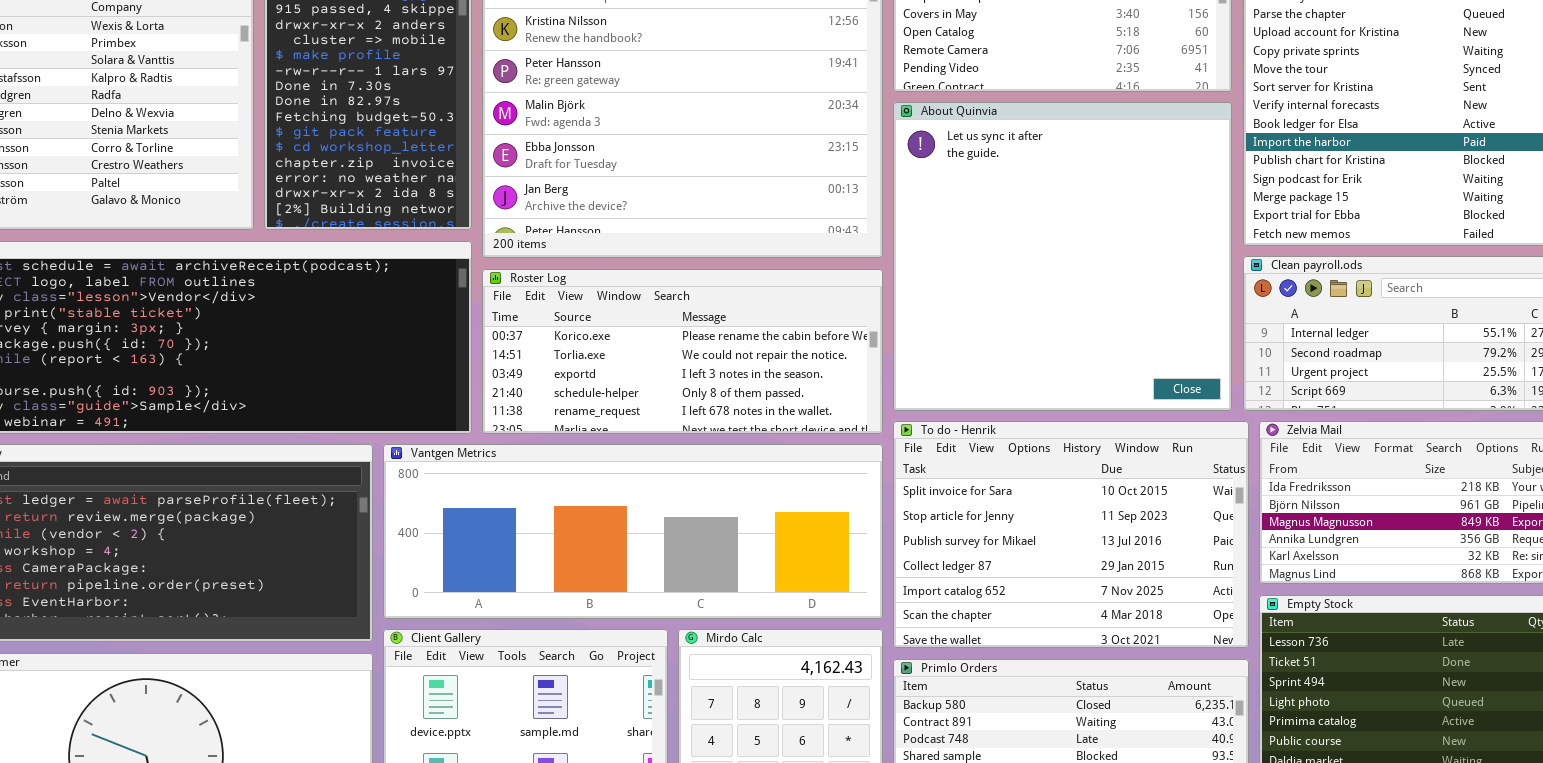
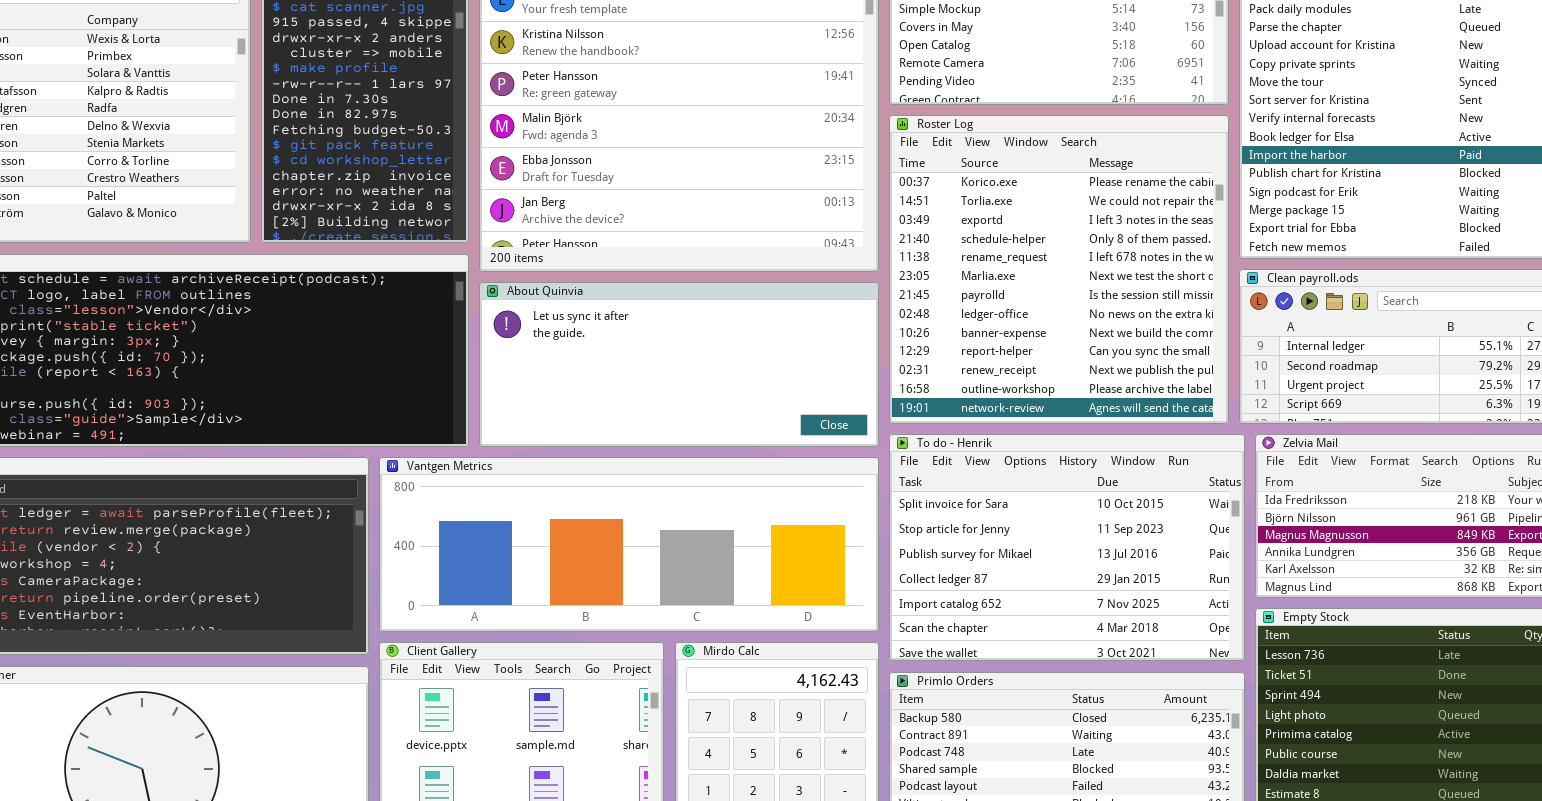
About Quinvia: [893,102,1232,411] -> [479,282,879,447], moved, resized
Roster Log: [482,269,883,434] -> [889,115,1229,424], moved, resized

